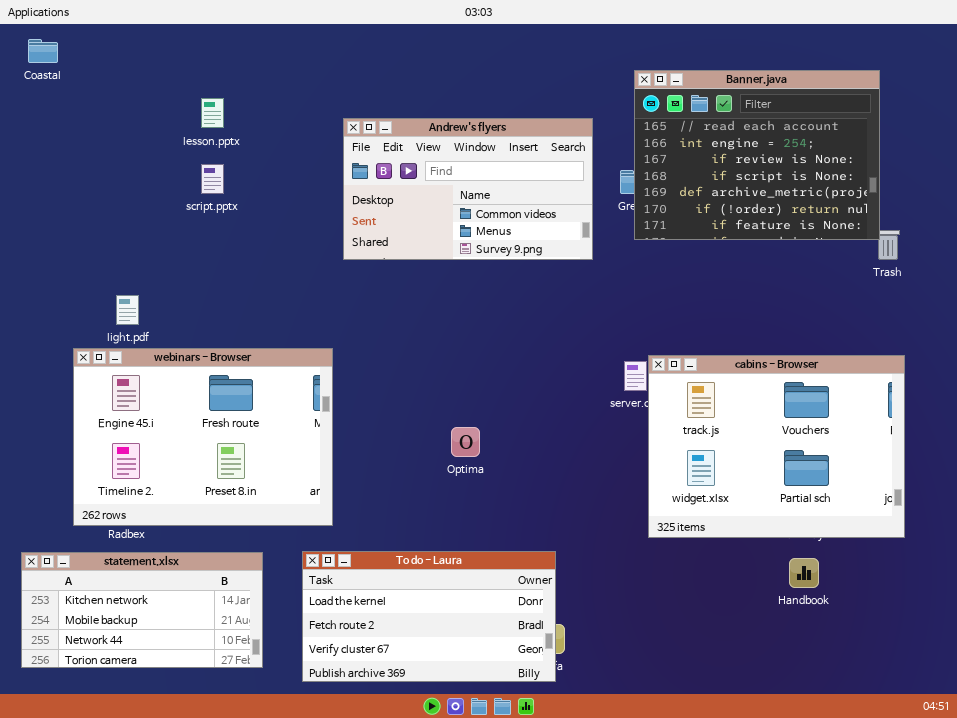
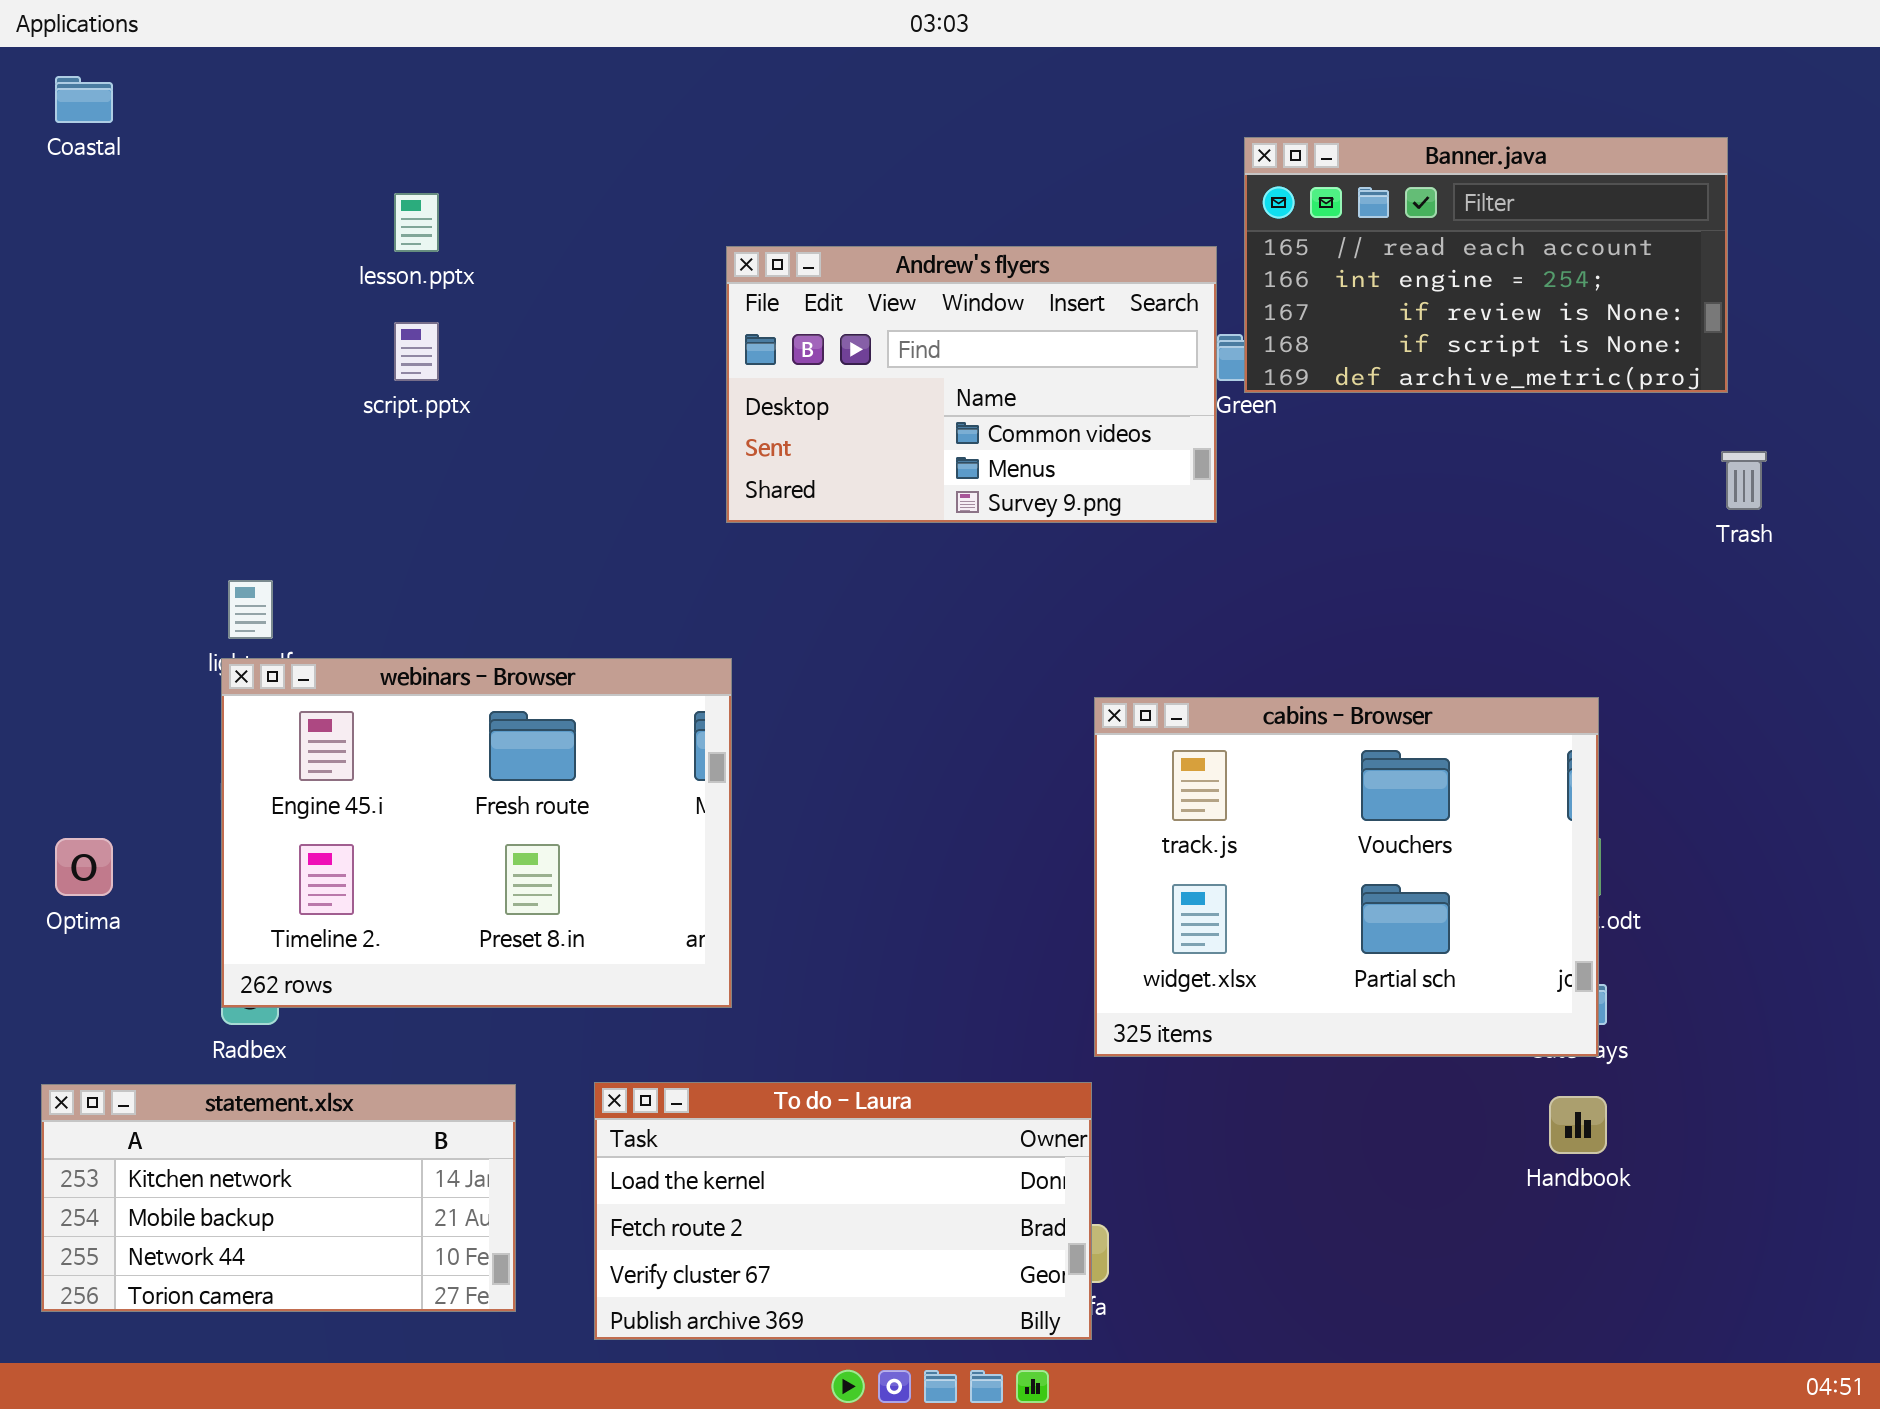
Banner.java: [634,70,880,240] -> [1244,137,1728,393], resized
Andrew's flyers: [343,118,593,260] -> [726,246,1217,523], moved
webinars - Browser: [73,348,333,526] -> [221,658,732,1008], moved
cabins - Browser: [648,355,905,538] -> [1094,697,1599,1057], moved
Optima: [451,427,480,457] -> [55,838,113,896], moved

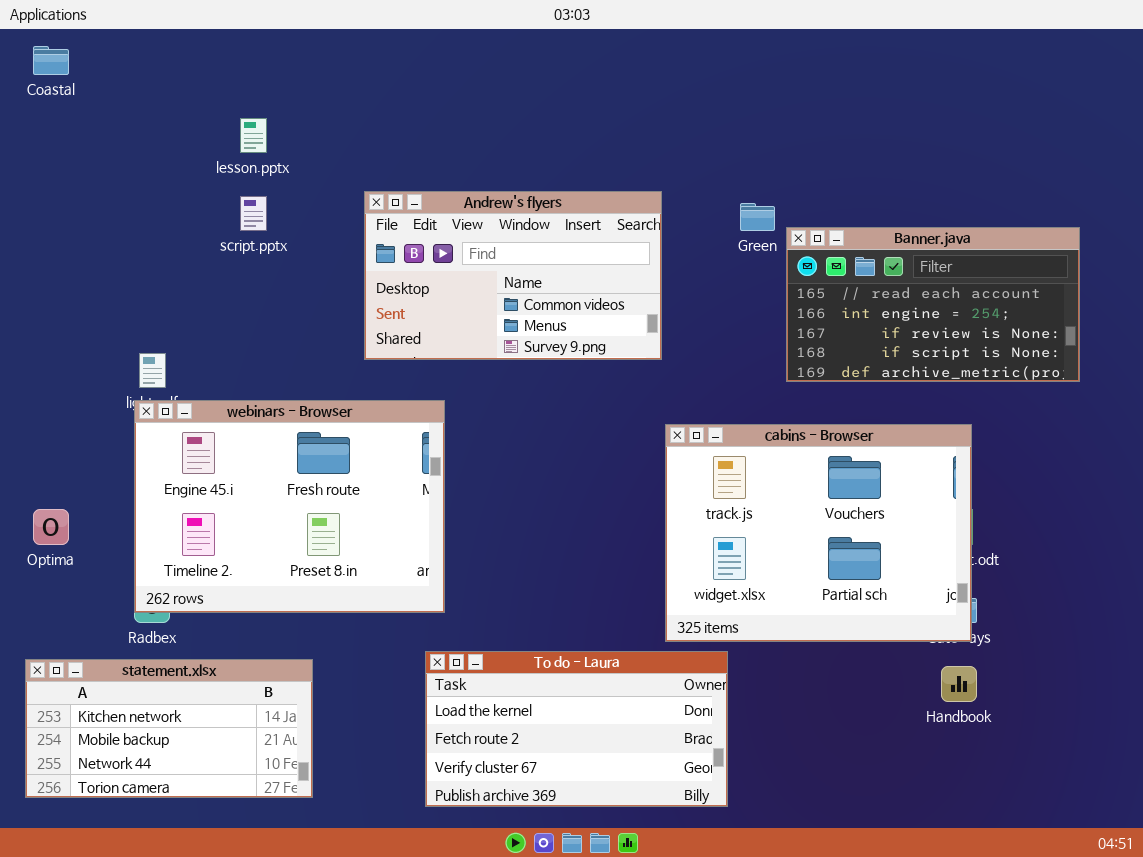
Banner.java: [1244,137,1728,393] -> [786,227,1080,382], moved
Andrew's flyers: [726,246,1217,523] -> [364,191,662,360], moved
To do - Laura: [594,1082,1092,1340] -> [425,651,728,807], moved

